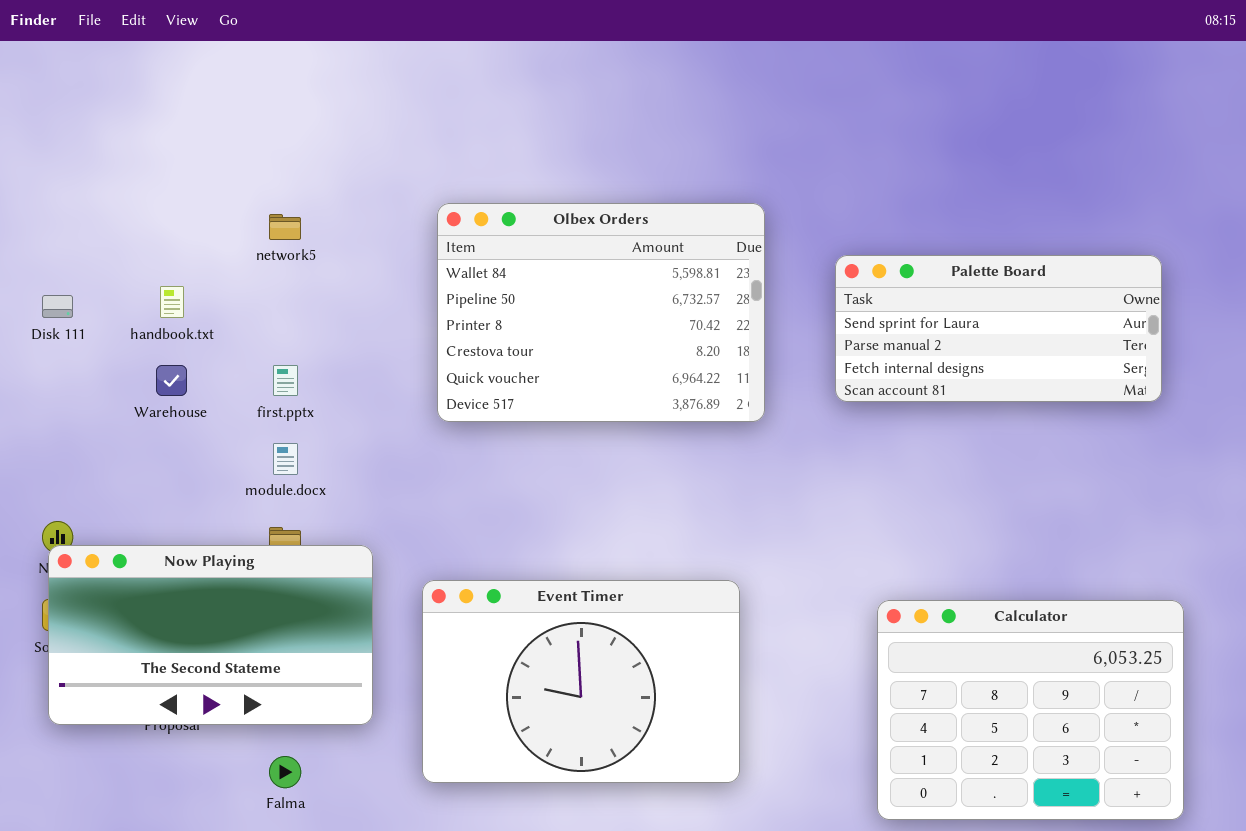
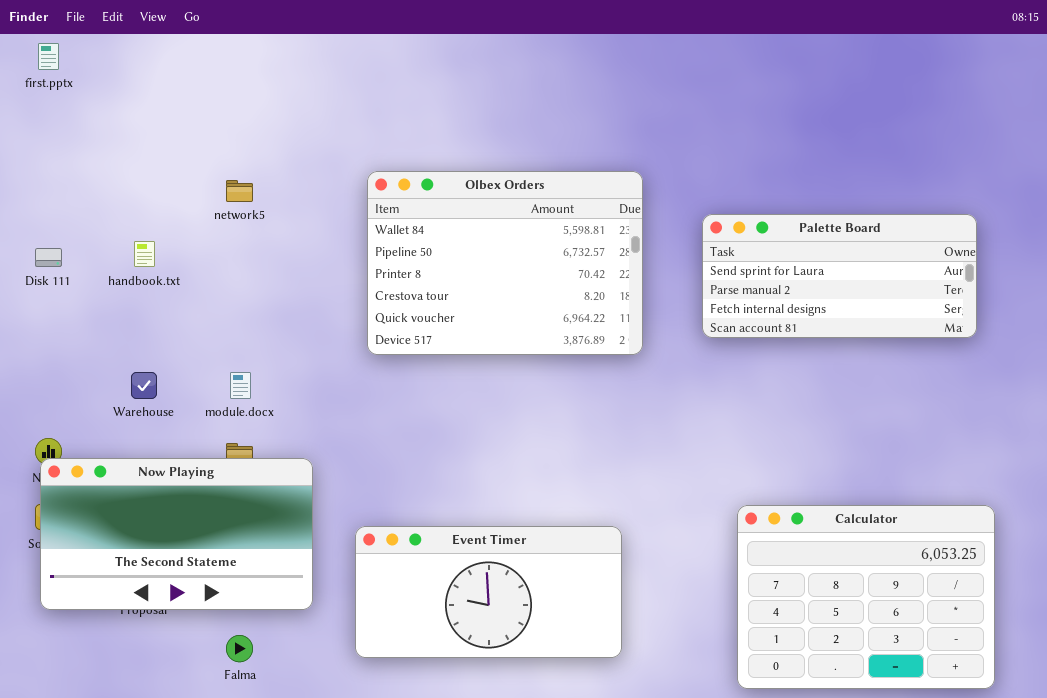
Warehouse: [156,365,187,396] -> [131,372,157,399], moved
first.pptx: [273,365,298,396] -> [38,43,59,70], moved
Event Timer: [422,580,740,783] -> [355,526,622,658], resized

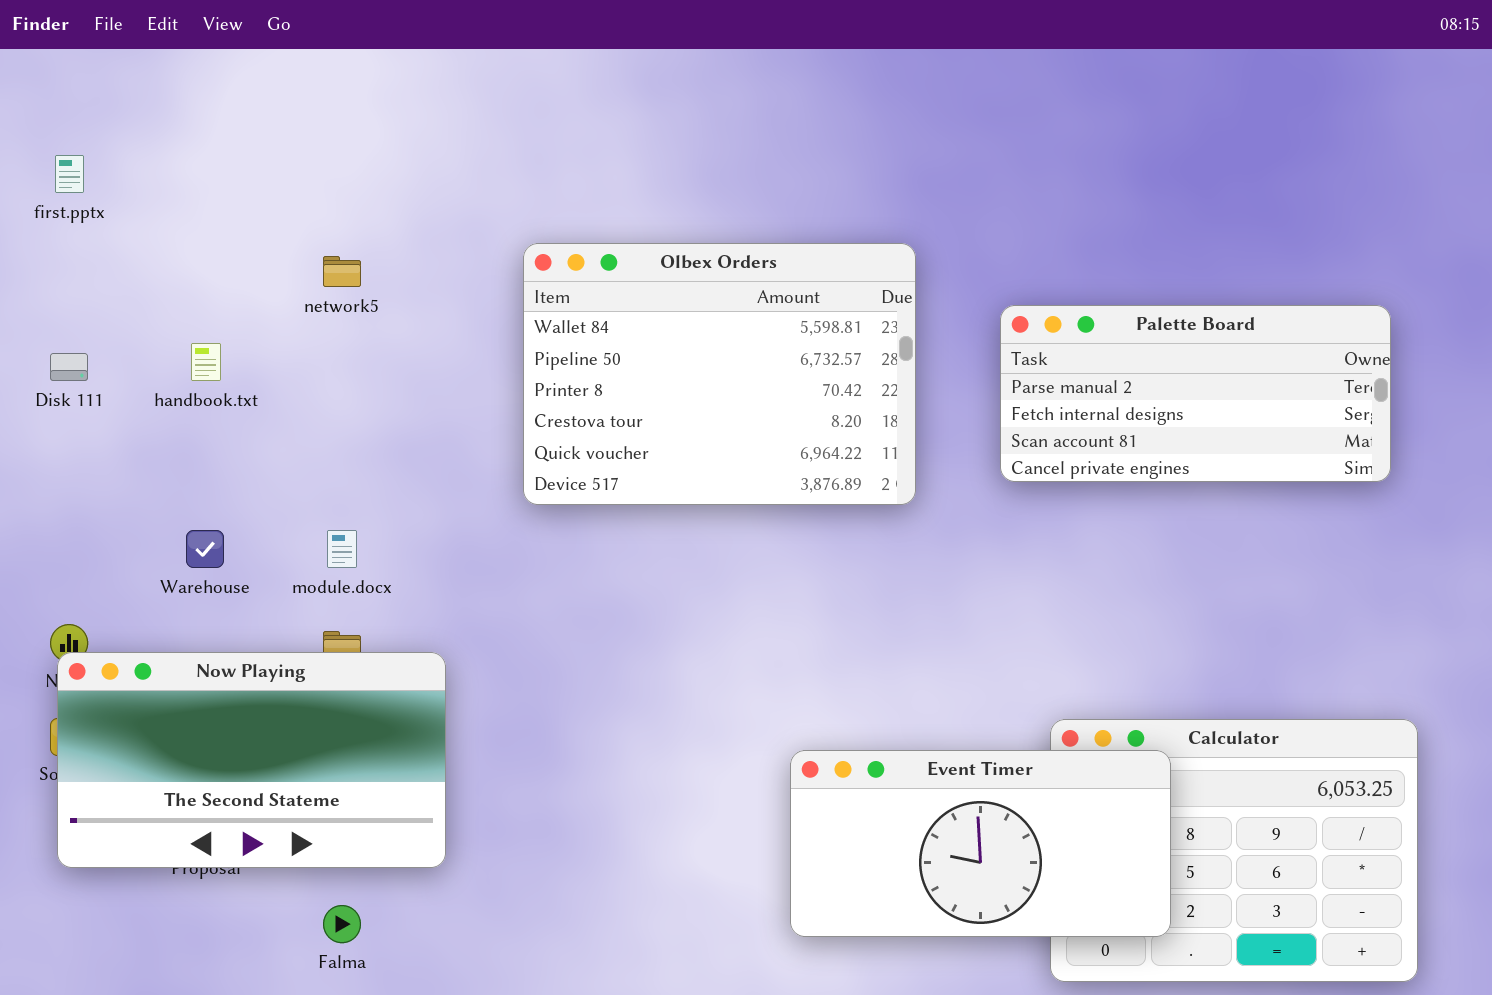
first.pptx: [38,43,59,70] -> [55,155,84,193], moved
Palette Board: [702,214,977,338] -> [1000,305,1391,482], scrolled down 1 row
Event Timer: [355,526,622,658] -> [790,750,1171,937], moved

